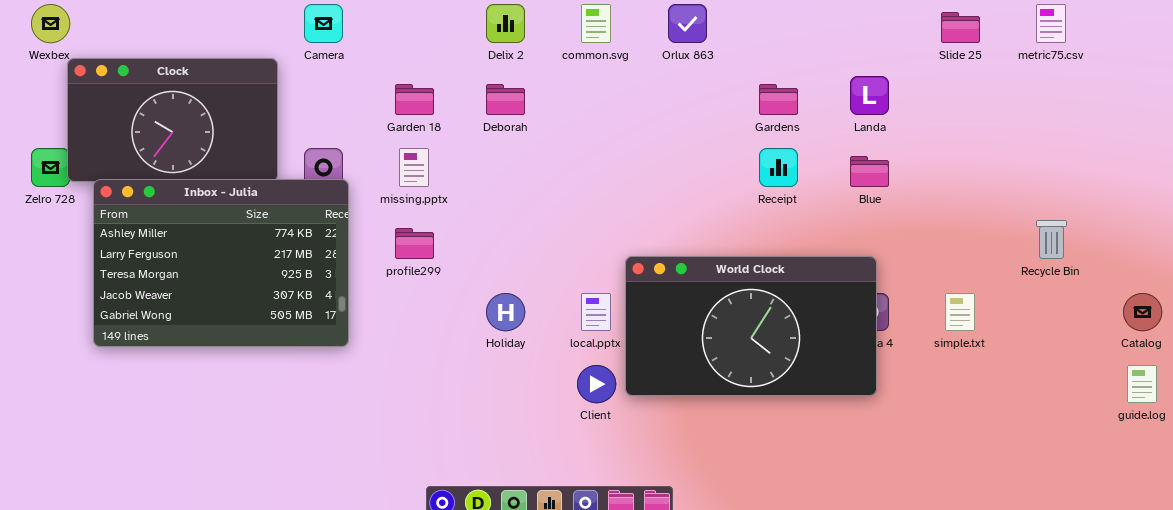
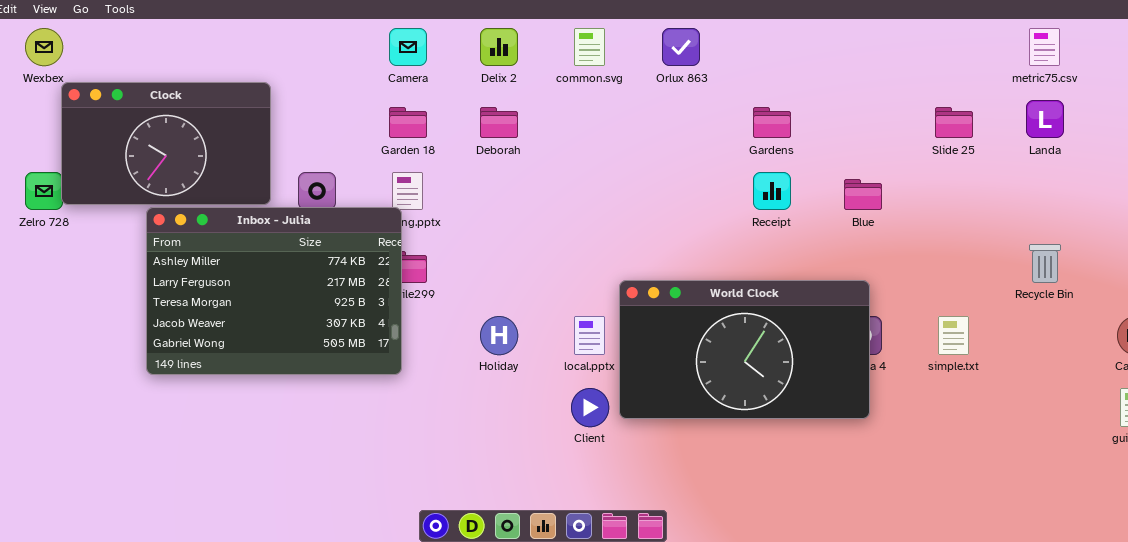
Camera: [304,4,343,43] -> [389,28,427,66], moved
Slide 25: [941,12,980,43] -> [935,107,973,138], moved
Landa: [850,76,889,115] -> [1026,100,1064,138], moved
Inbox - Julia: [93,179,349,347] -> [146,207,402,375], moved

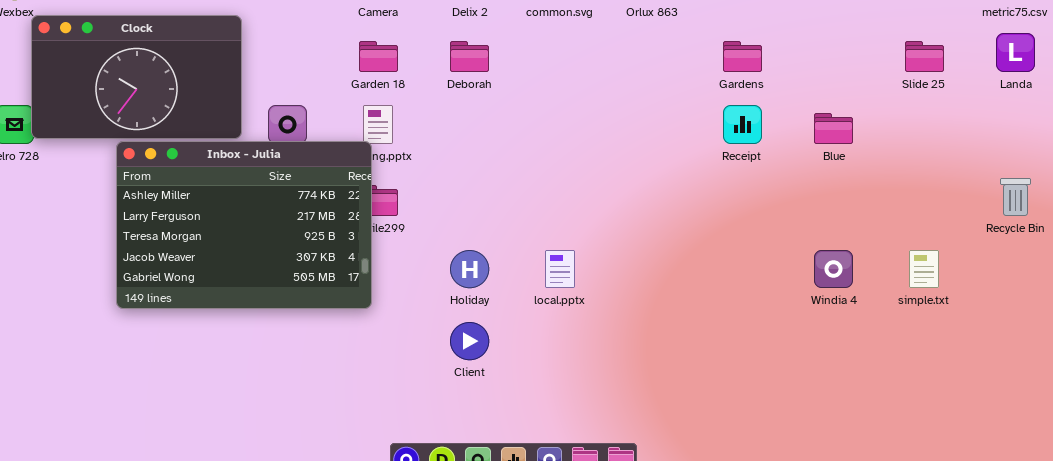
World Clock: [619,280,870,419] -> none, closed
Client: [571,388,609,427] -> [450,322,489,360], moved

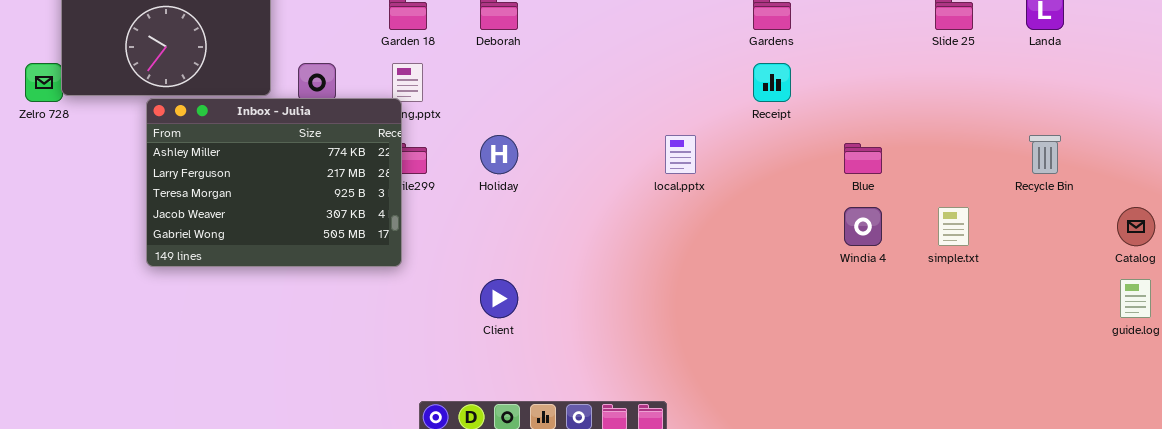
Blue: [814,113,853,144] -> [844,143,882,174], moved
Holiday: [450,250,489,288] -> [480,135,518,174], moved
local.pptx: [545,250,575,288] -> [665,135,696,174], moved

